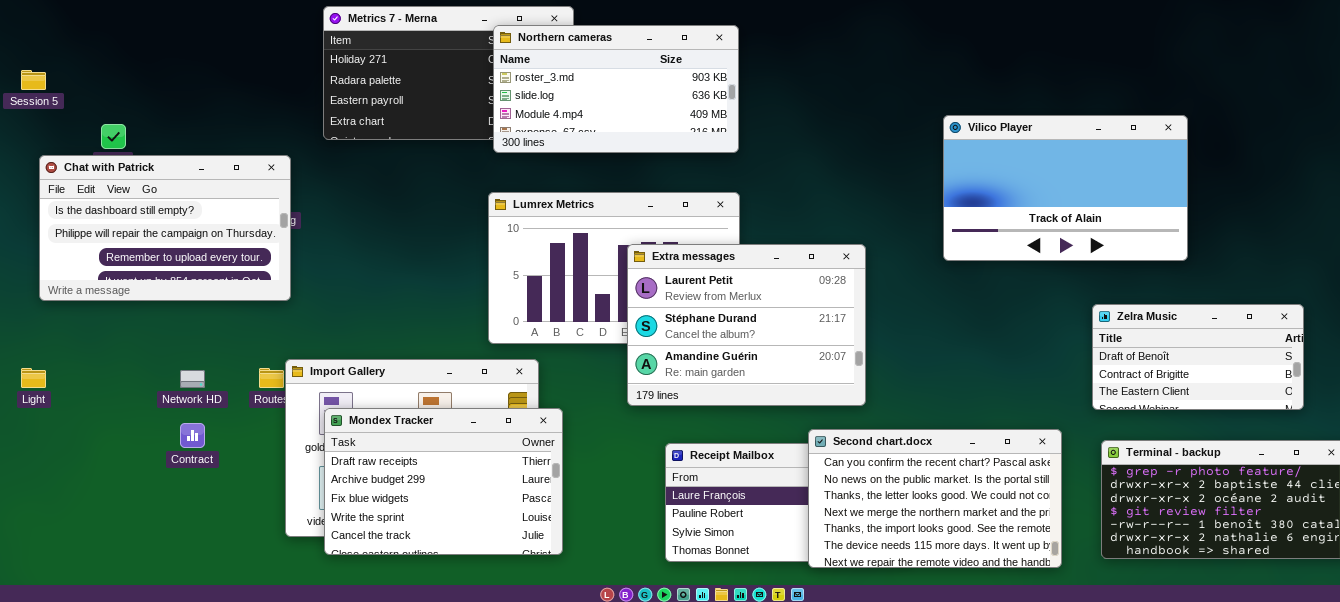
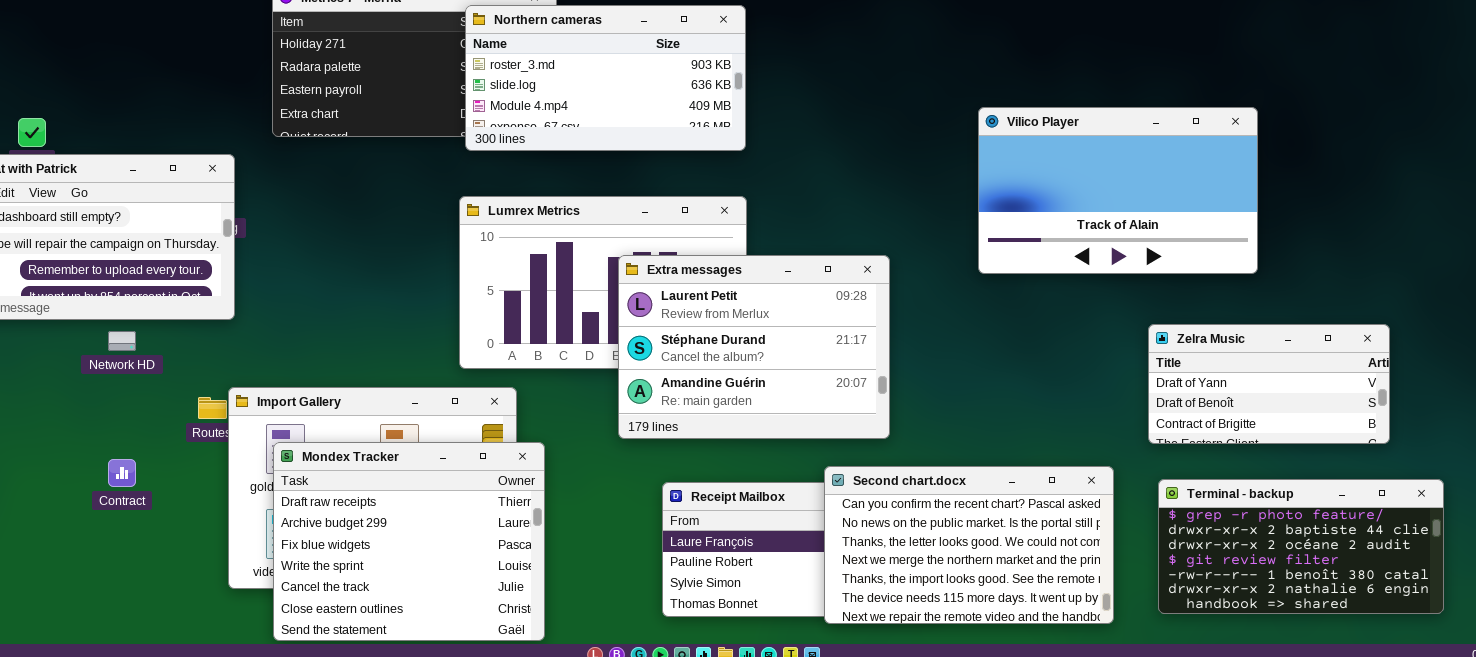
Zelra Music: [1092,304,1304,410] -> [1148,324,1390,444], scrolled up 1 row
Network HD: [180,370,205,388] -> [108,331,136,351], moved
Mondex Tracker: [324,408,563,555] -> [273,442,545,641], resized

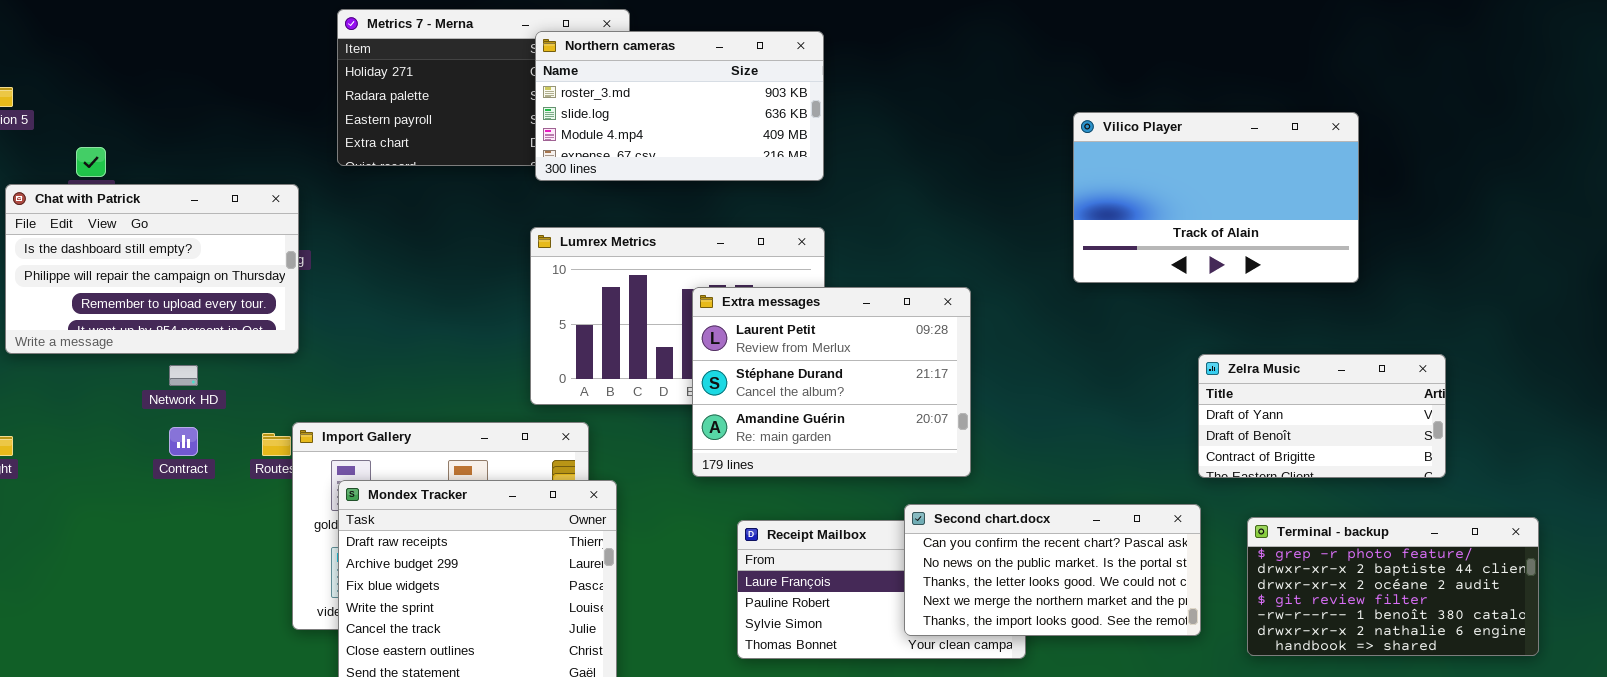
Vilico Player: [978,107,1258,274] -> [1073,112,1359,283], moved
Zelra Music: [1148,324,1390,444] -> [1198,354,1446,478], moved
Contract: [108,459,136,487] -> [169,427,198,456], moved
Second chart.docx: [824,466,1114,624] -> [904,504,1201,636], resized

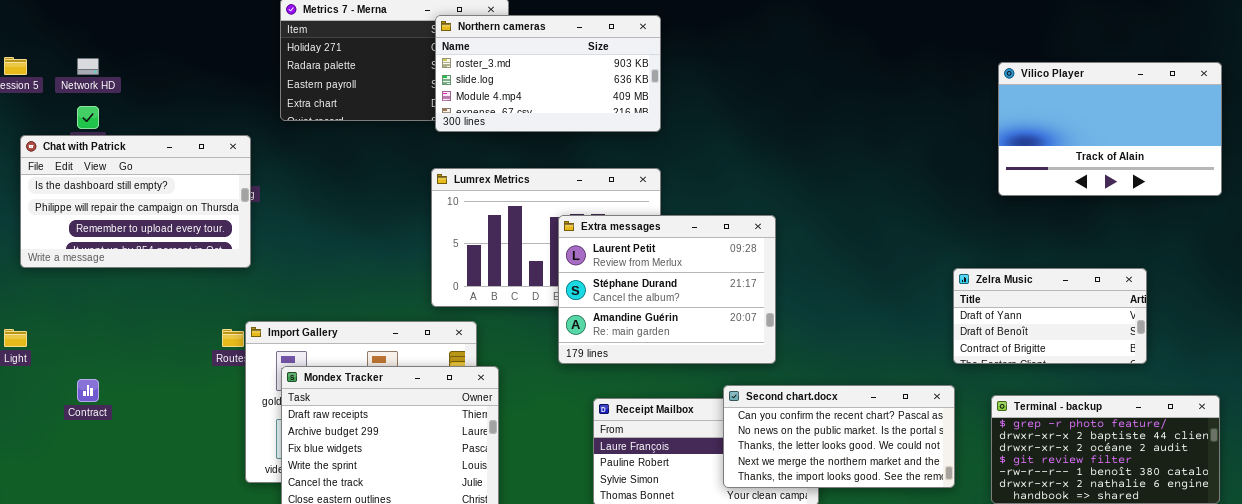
Vilico Player: [1073,112,1359,283] -> [998,62,1222,196], moved
Network HD: [169,365,198,386] -> [77,58,99,75], moved
Contract: [169,427,198,456] -> [77,379,99,402], moved

